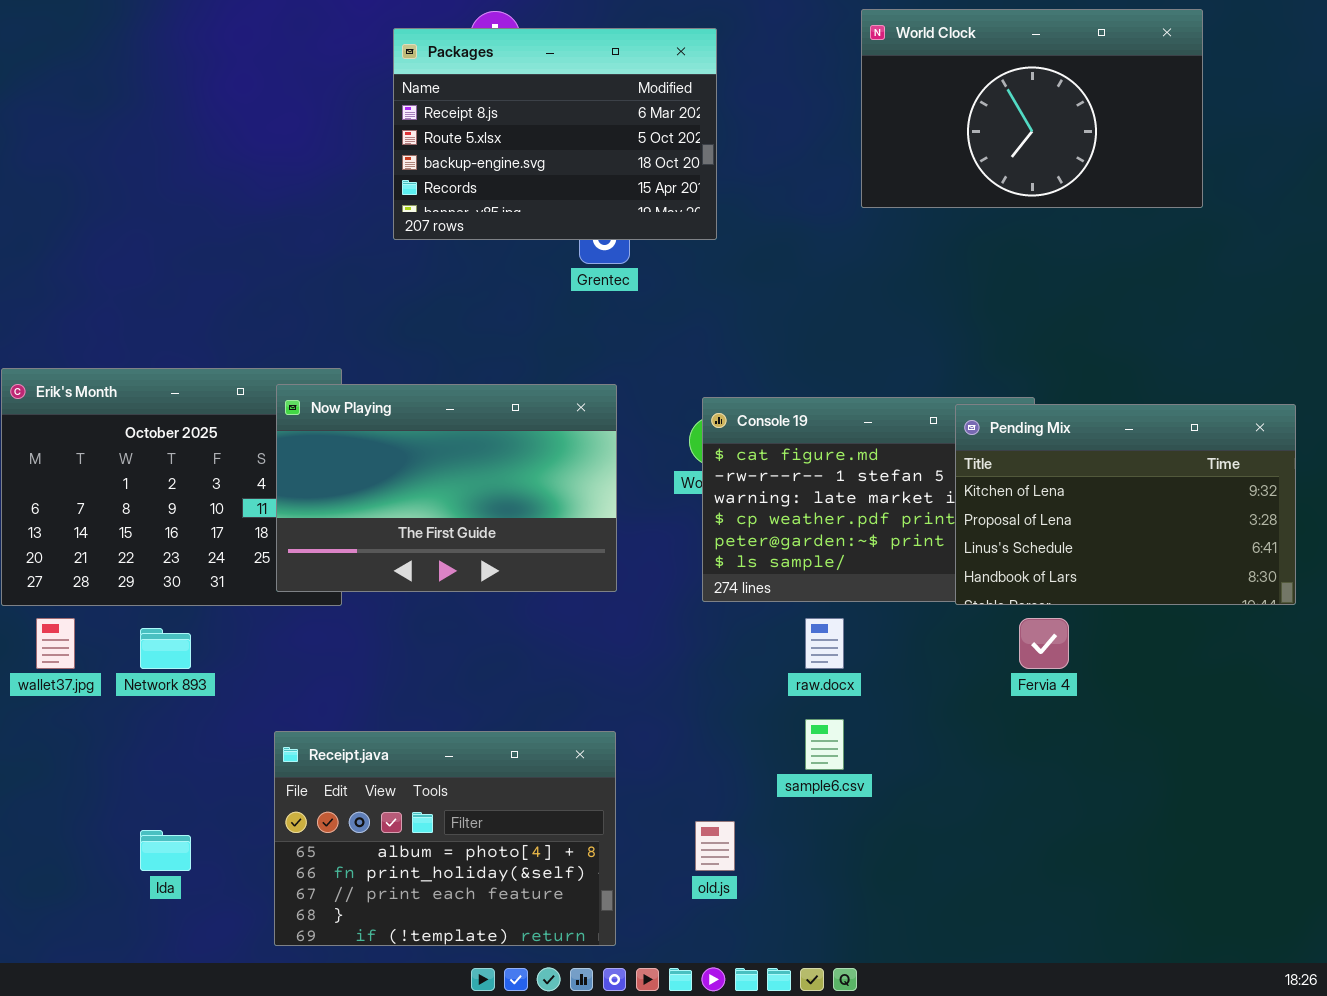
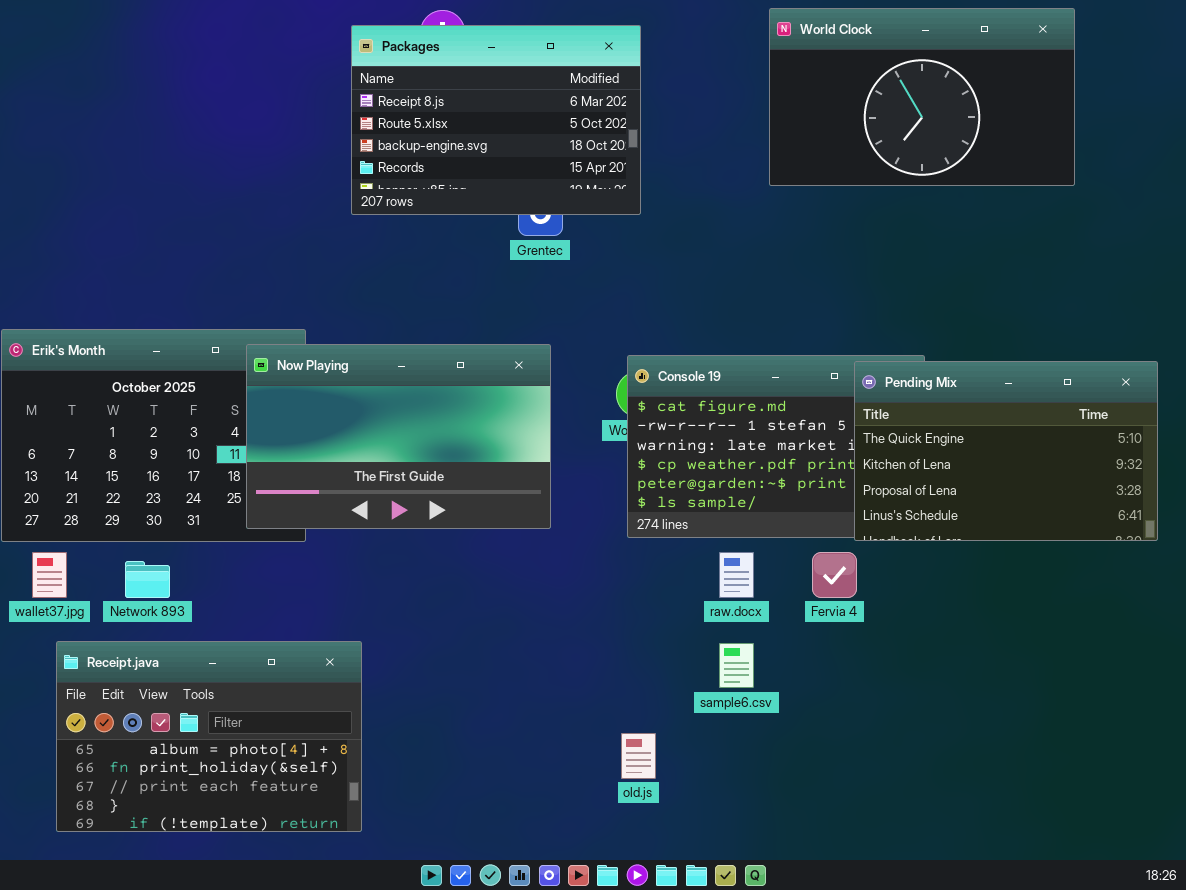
Pending Mix: [955,404,1296,605] -> [854,361,1158,541], scrolled up 1 row
Fervia 4: [1019,618,1069,669] -> [812,552,857,598], moved
Receipt.java: [274,731,616,946] -> [56,641,362,832], moved

